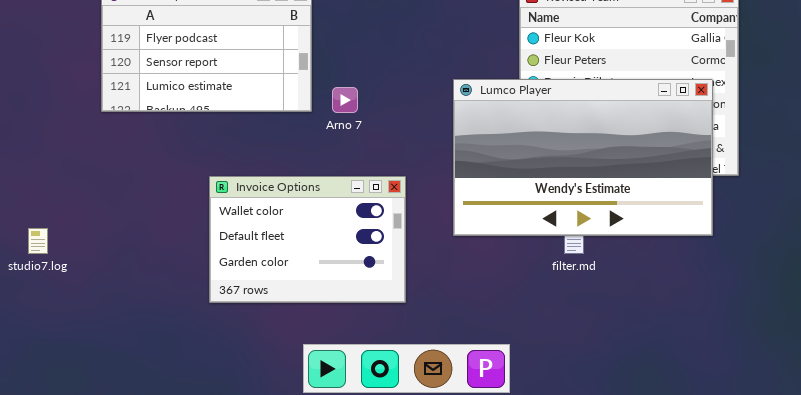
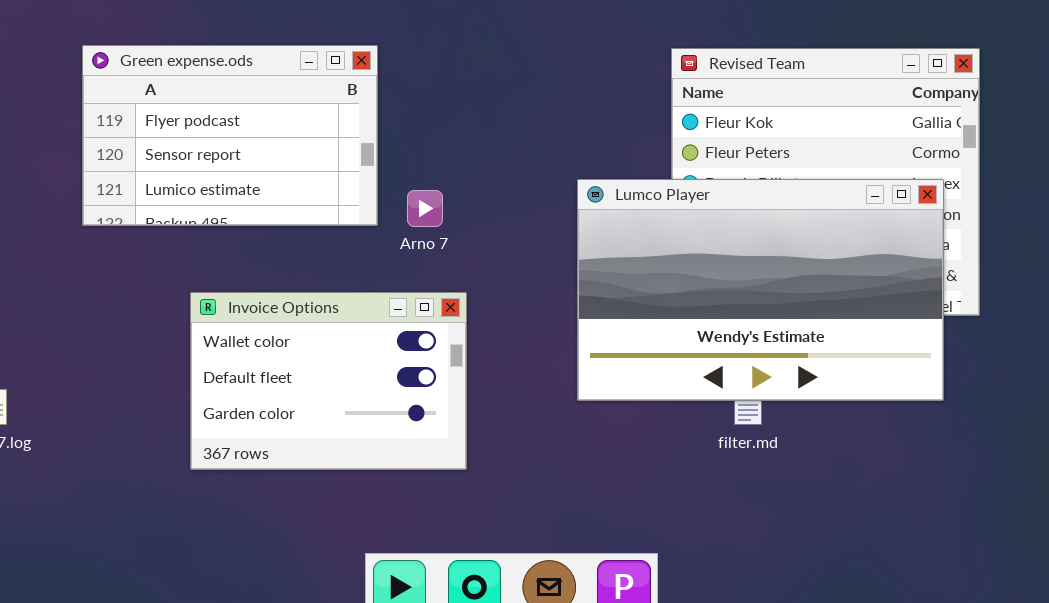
Invoice Options: [209,176,406,303] -> [190,292,467,470], moved

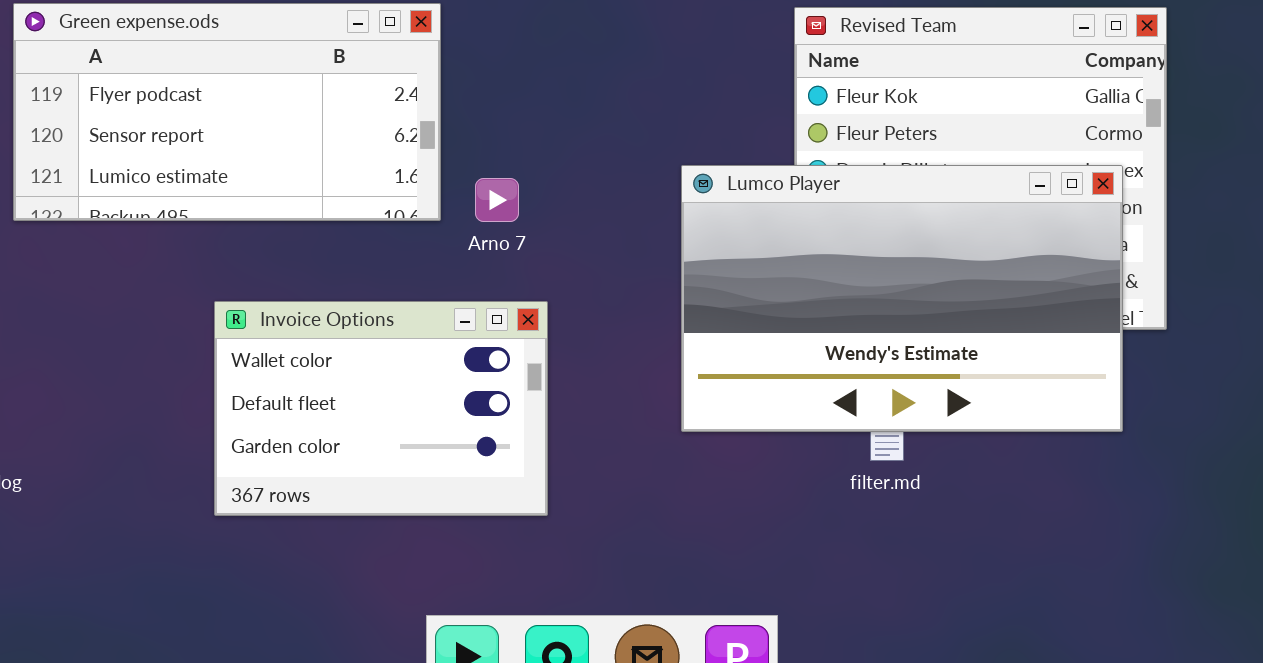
Green expense.ods: [82,45,378,226] -> [13,3,441,221], resized

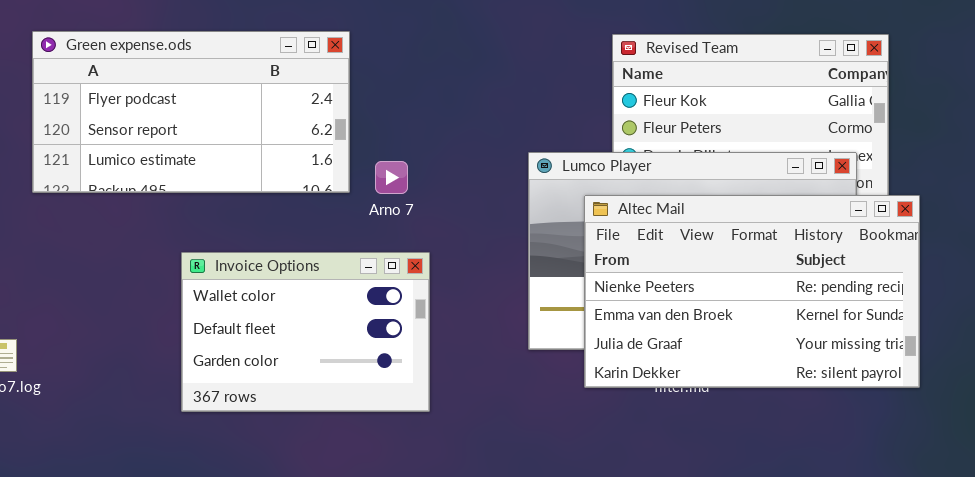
Altec Mail: none -> [584,195,920,388], opened

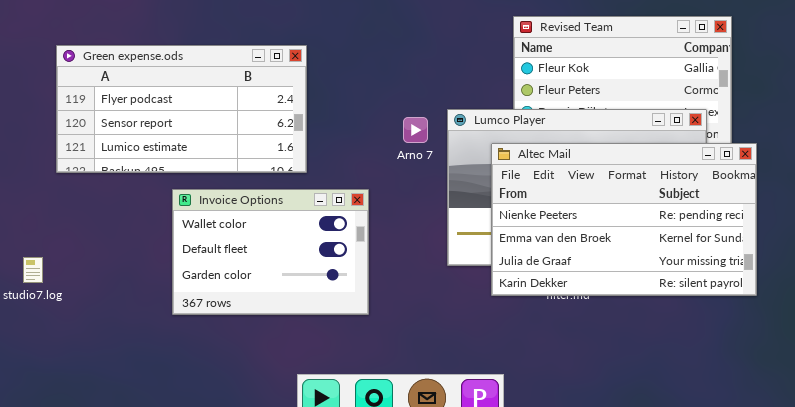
Green expense.ods: [32,31,350,193] -> [56,45,307,173], moved
Arno 7: [375,161,408,194] -> [403,117,428,143], moved

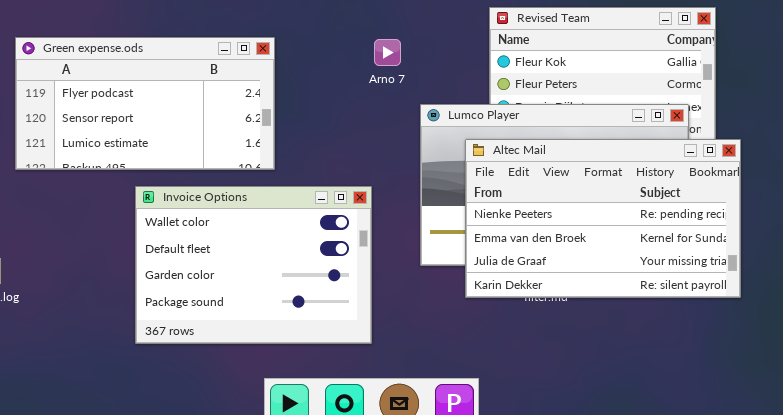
Arno 7: [403,117,428,143] -> [374,39,401,66], moved
Invoice Options: [172,189,369,315] -> [135,186,372,344], resized

